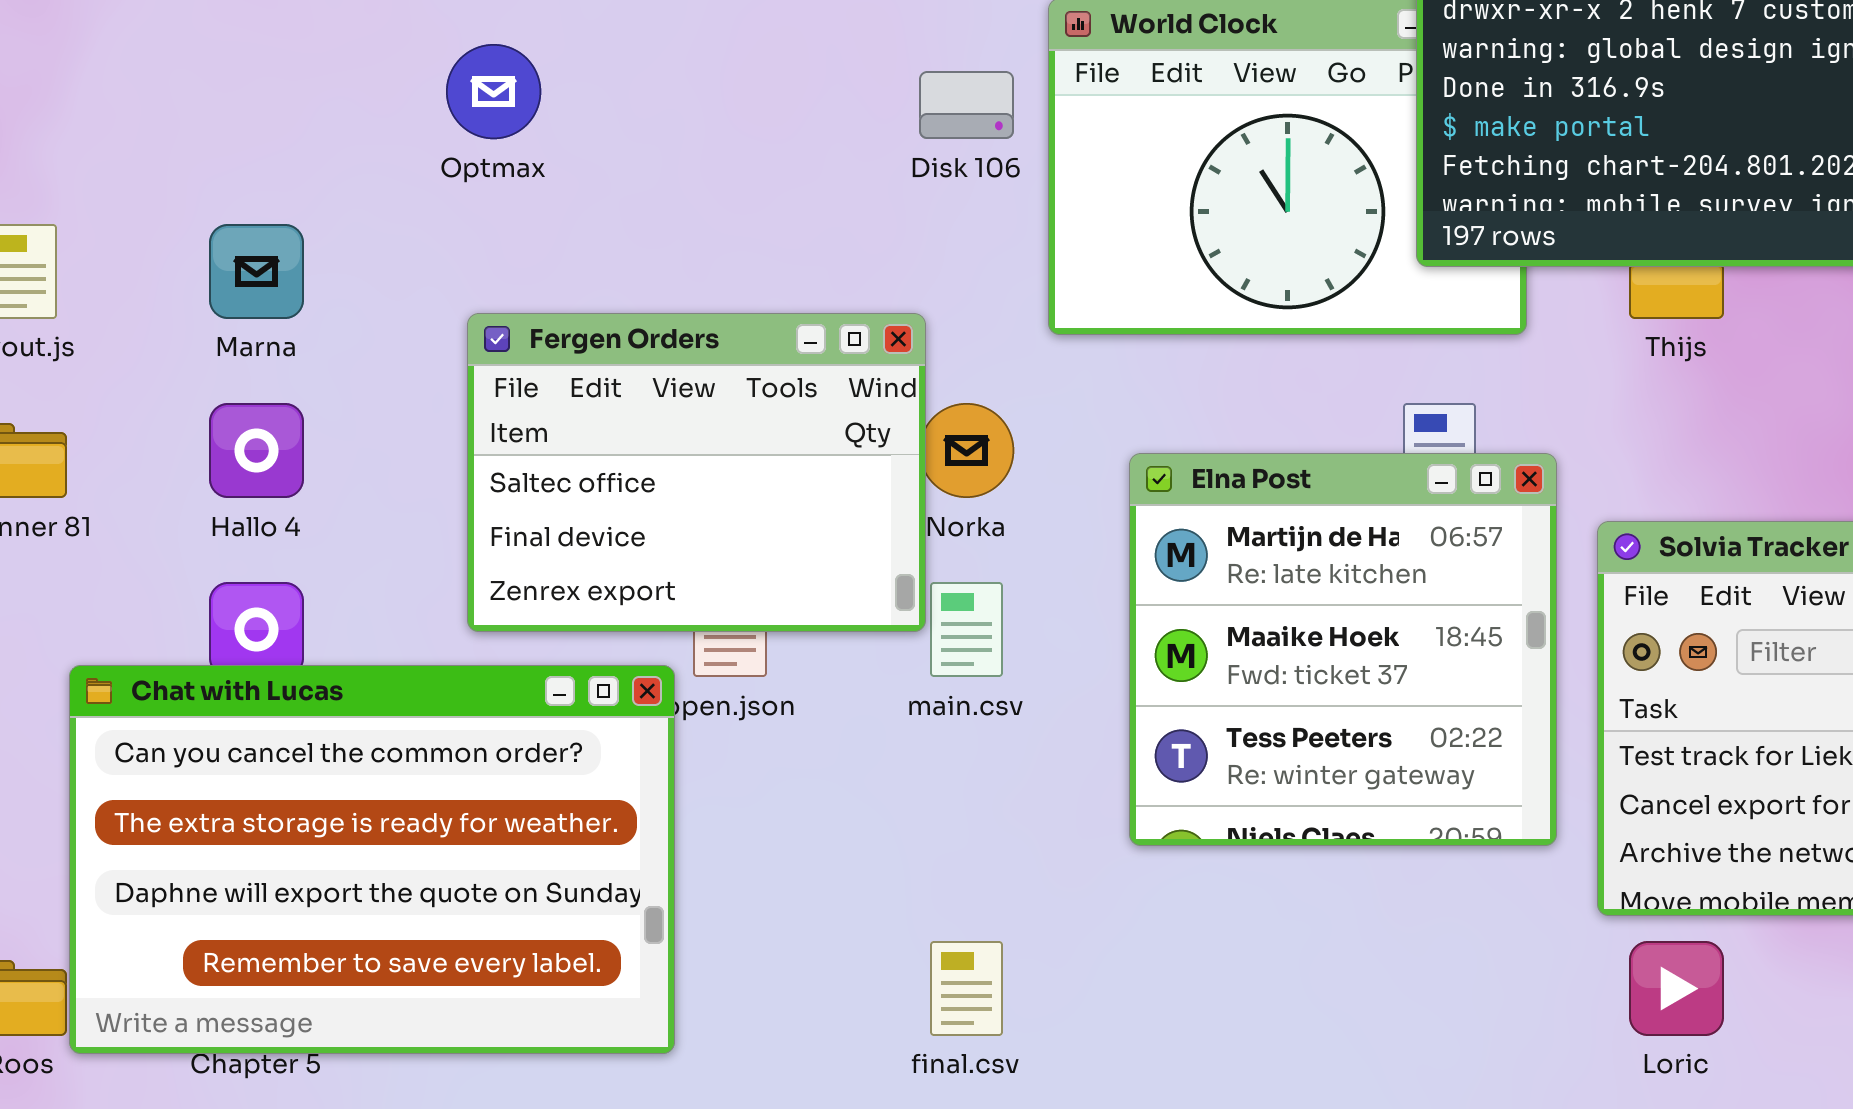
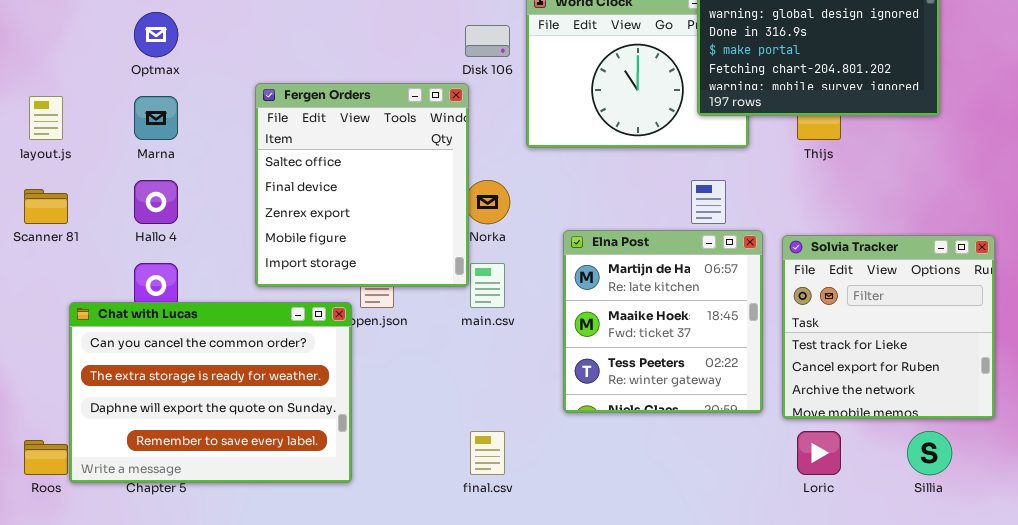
Optmax: [446,44,541,139] -> [134,12,178,57], moved
Fergen Orders: [467,313,926,632] -> [255,83,469,287], resized
Elna Post: [1129,453,1557,846] -> [563,230,763,413], moved

